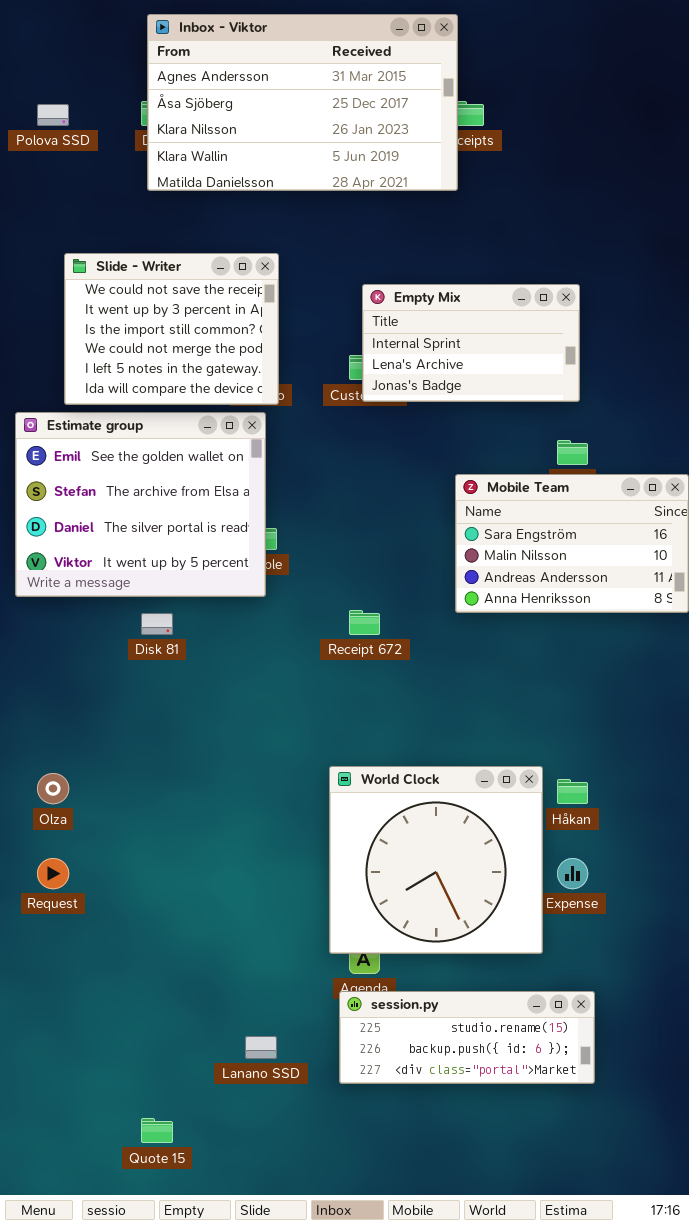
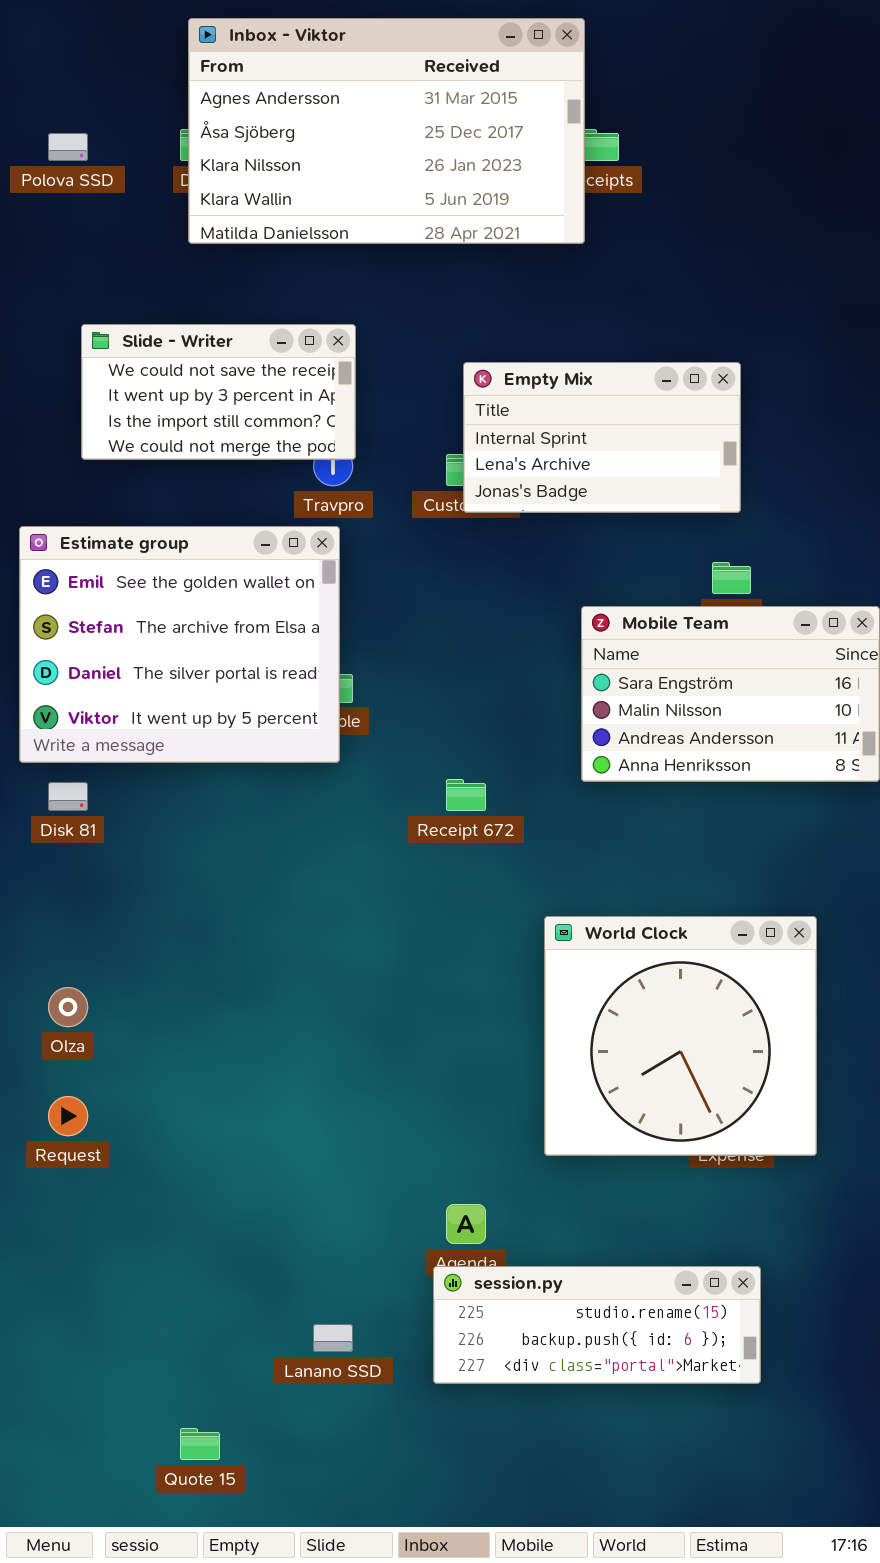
Slide - Writer: [64,253,279,405] -> [81,324,356,460], resized
Disk 81: [141,613,173,635] -> [48,782,88,811], moved
World Clock: [329,766,543,954] -> [544,916,817,1156], moved

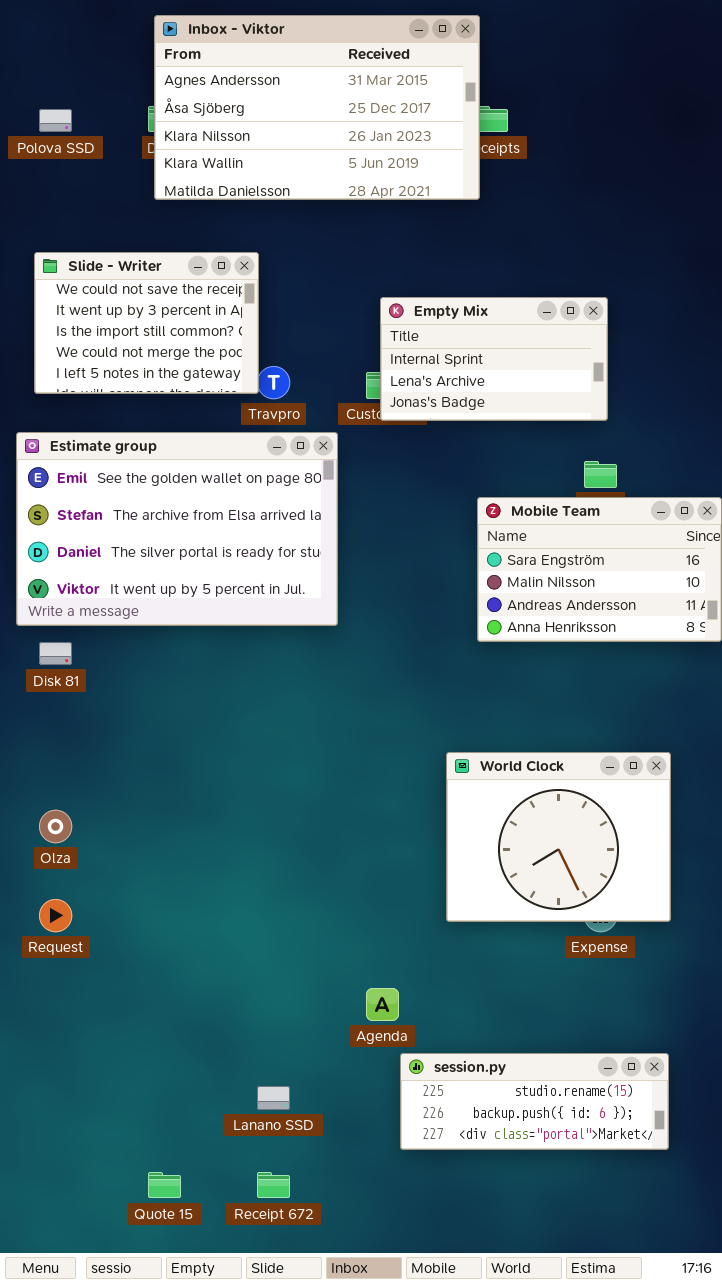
Slide - Writer: [81,324,356,460] -> [34,252,259,394], moved, resized
Estimate group: [19,526,340,763] -> [16,432,338,626], resized
Receipt 672: [446,779,486,811] -> [257,1172,290,1198], moved
World Clock: [544,916,817,1156] -> [446,752,671,922], resized
session.py: [433,1266,761,1384] -> [400,1053,669,1150], moved

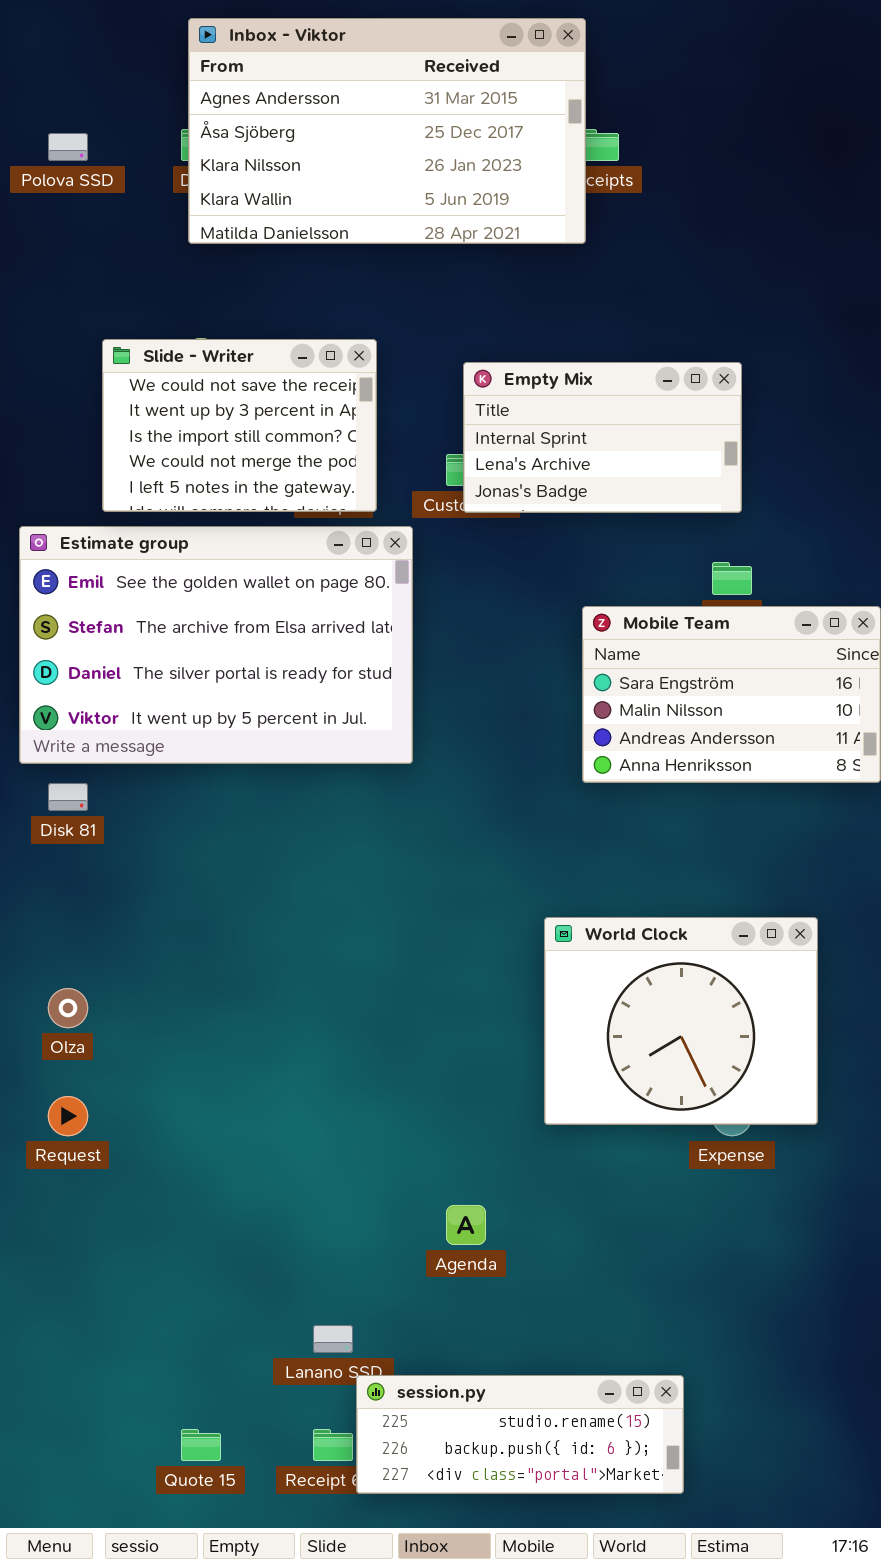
Slide - Writer: [34,252,259,394] -> [102,339,377,512], moved
session.py: [400,1053,669,1150] -> [356,1375,684,1494], moved

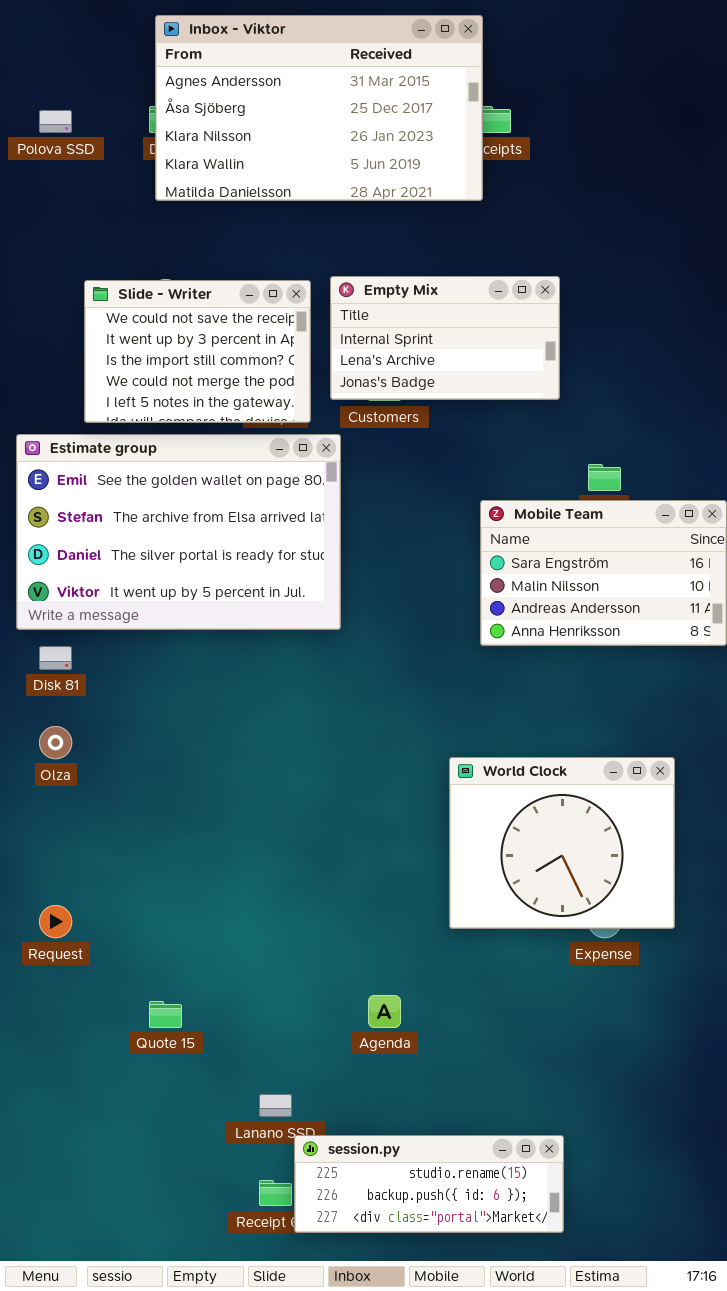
Empty Mix: [463,362,742,513] -> [330,276,560,400], moved
Olza: [48,988,88,1028] -> [39,726,72,759], moved
Quote 15: [181,1429,221,1461] -> [149,1001,182,1028], moved

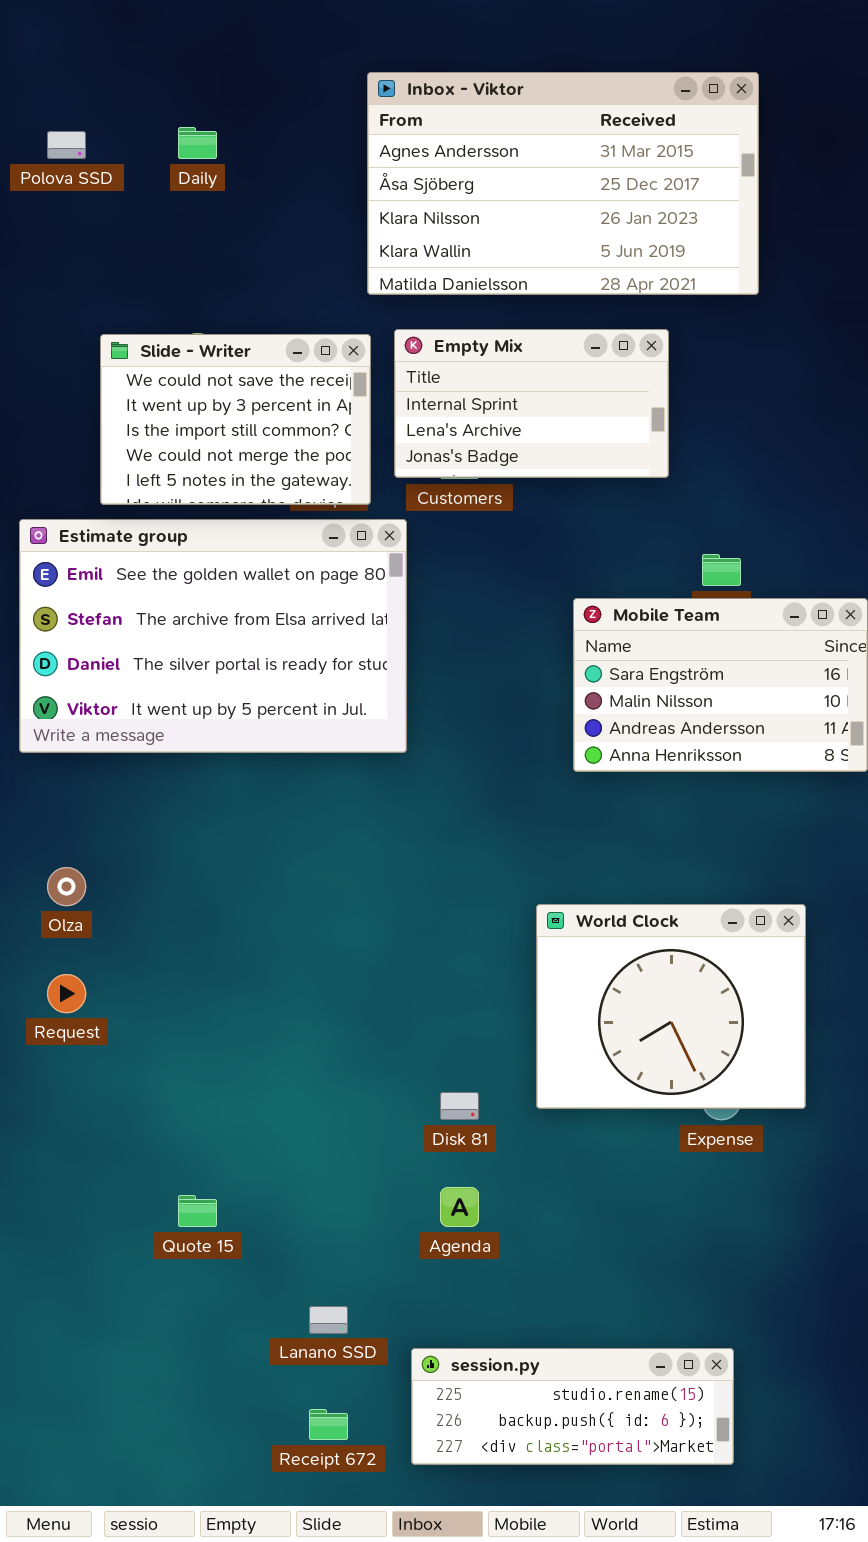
Inbox - Viktor: [155,15,483,201] -> [367,72,759,295], moved
Disk 81: [39,646,72,670] -> [440,1092,479,1120], moved
Request: [39,905,72,938] -> [47,974,86,1013], moved
session.py: [294,1135,564,1233] -> [411,1348,734,1465], moved

